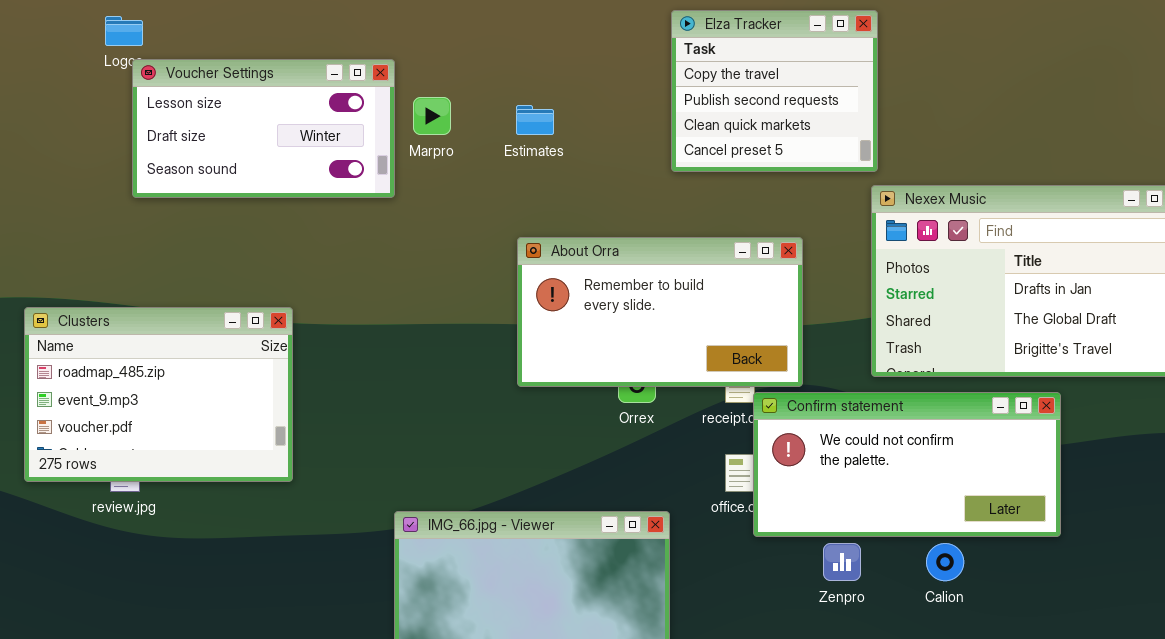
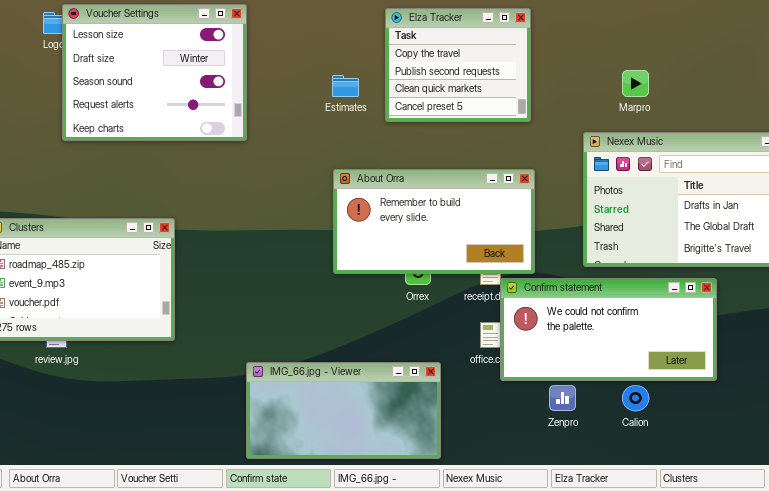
Elza Tracker: [671,10,878,172] -> [385,8,531,122], moved
Voucher Settings: [132,59,395,198] -> [62,4,247,141], resized
Marpro: [413,97,451,135] -> [622,70,649,97], moved

